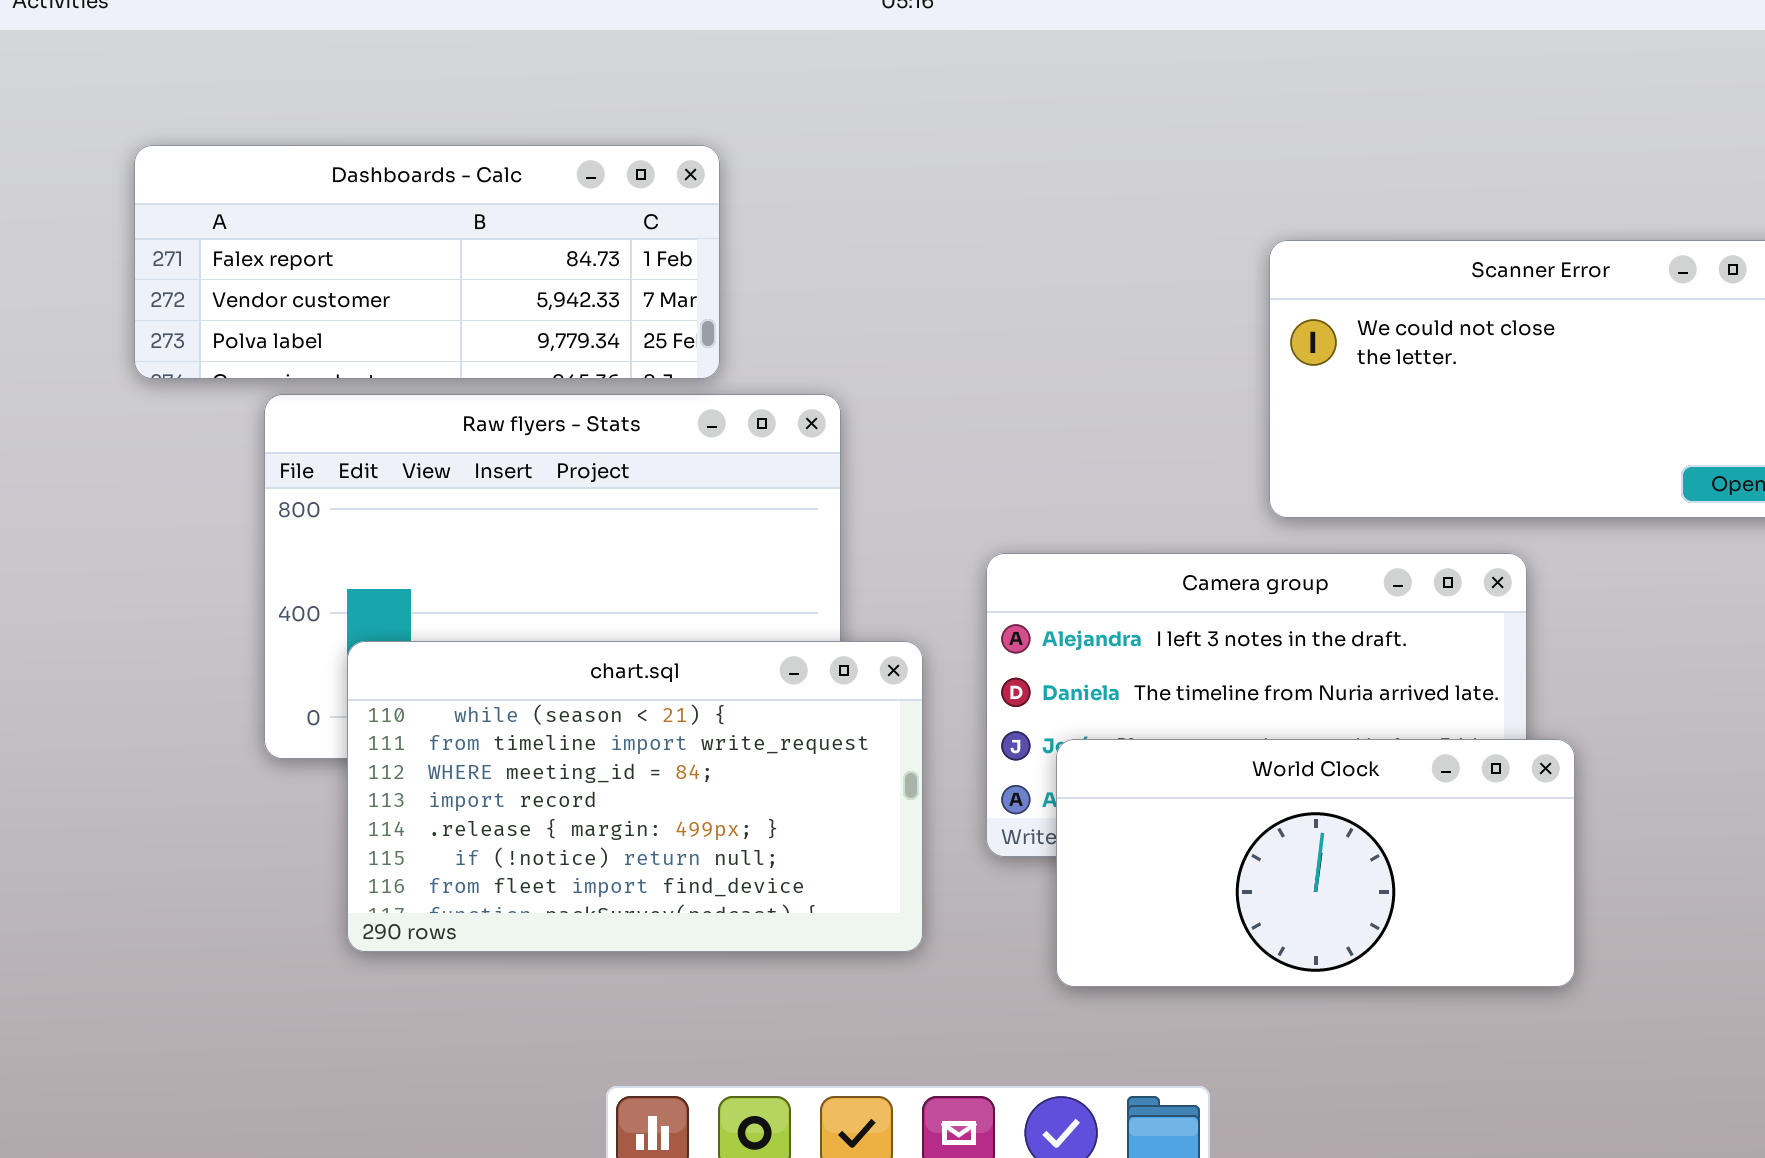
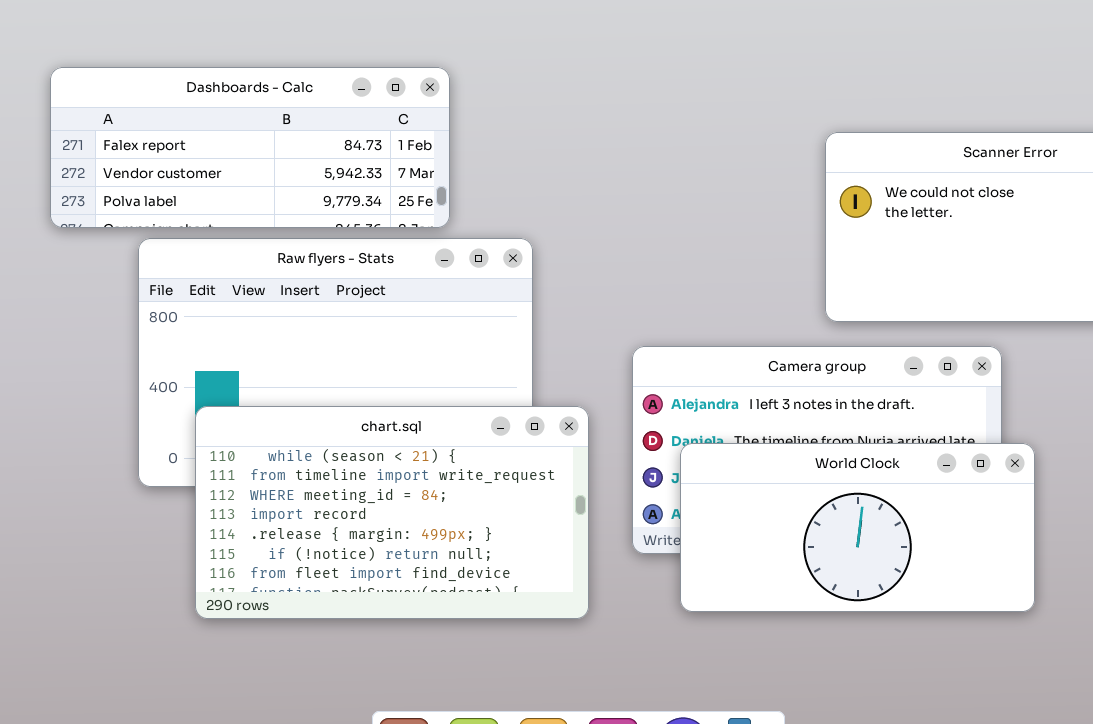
World Clock: [1056,739,1575,987] -> [680,443,1035,612], moved

